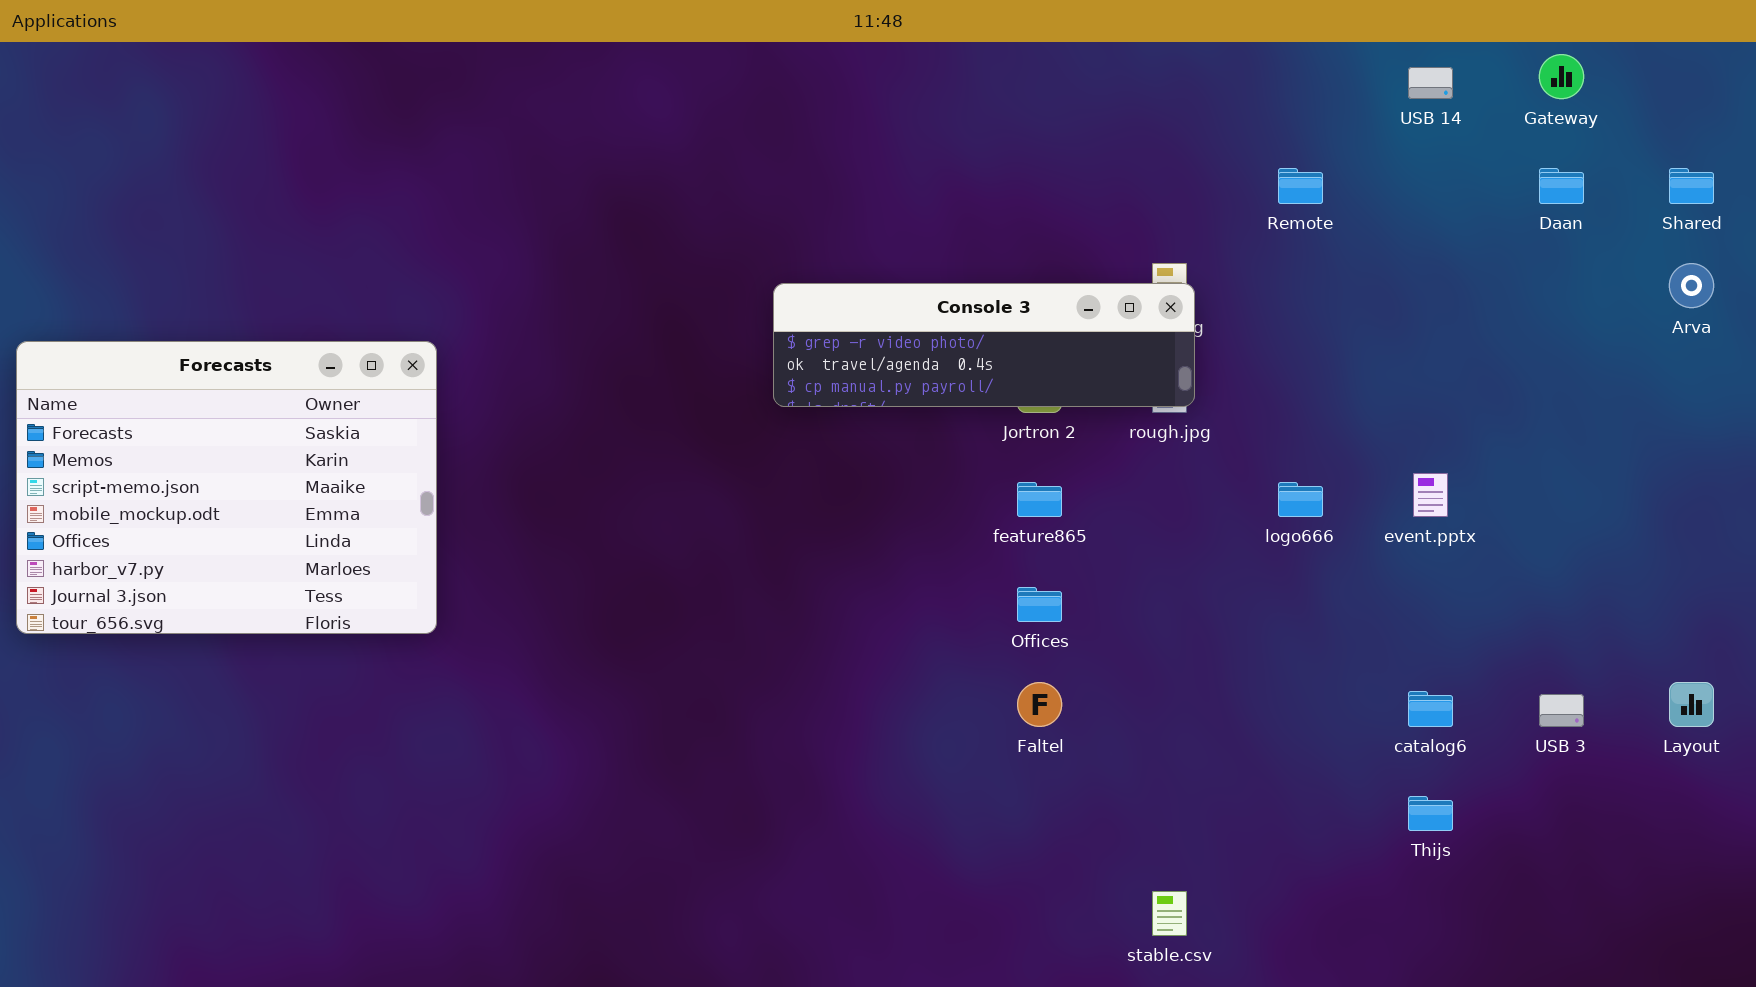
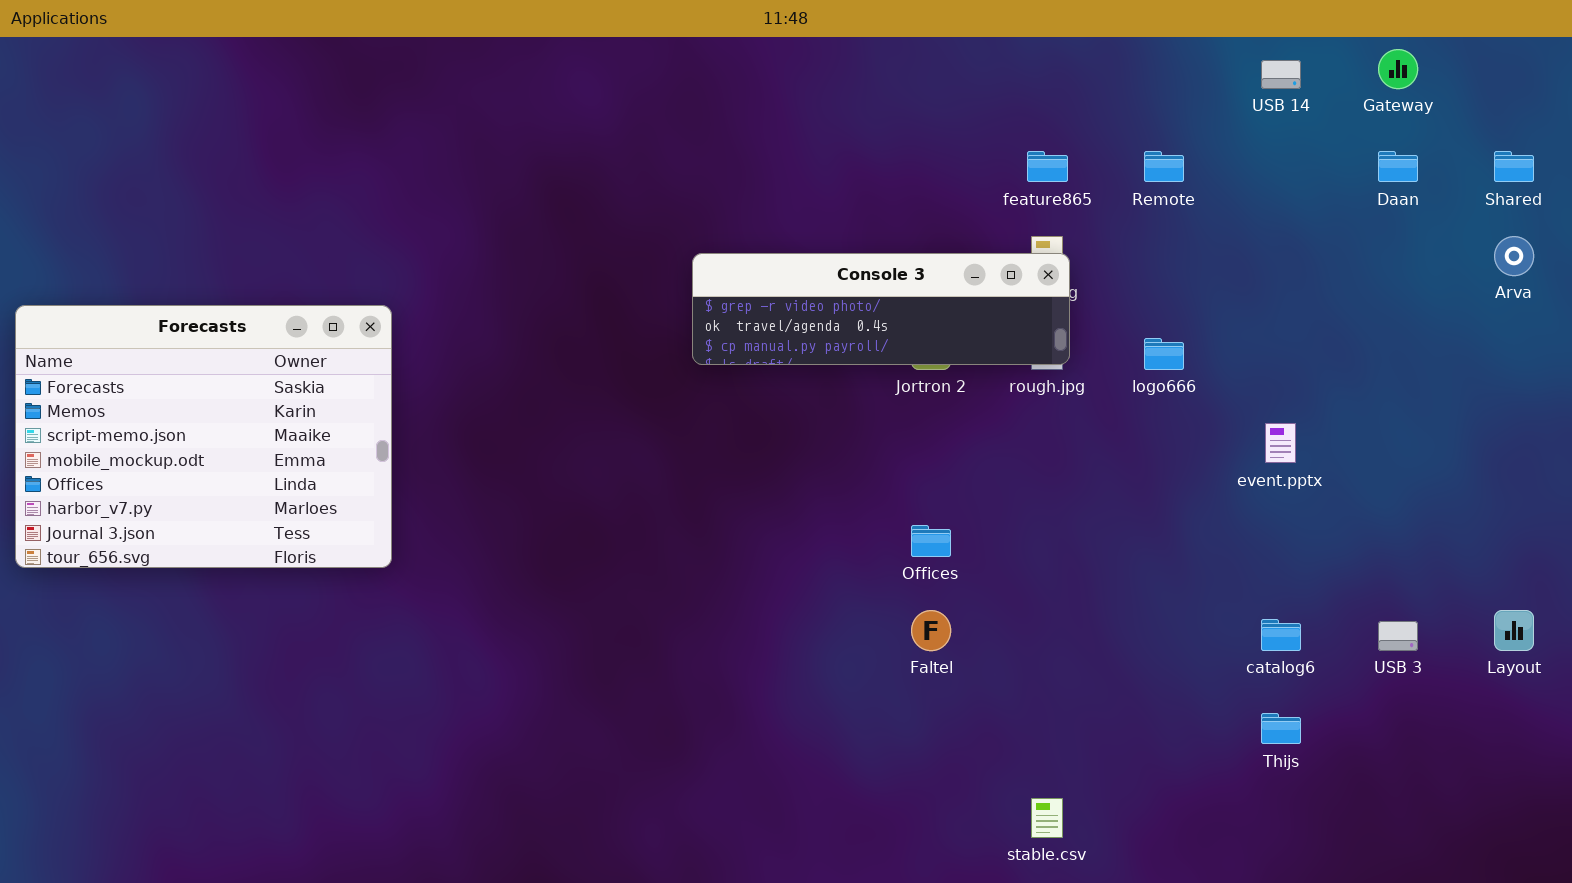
feature865: [1017,482,1062,517] -> [1027,151,1068,182], moved
logo666: [1278,482,1323,517] -> [1144,338,1184,370], moved

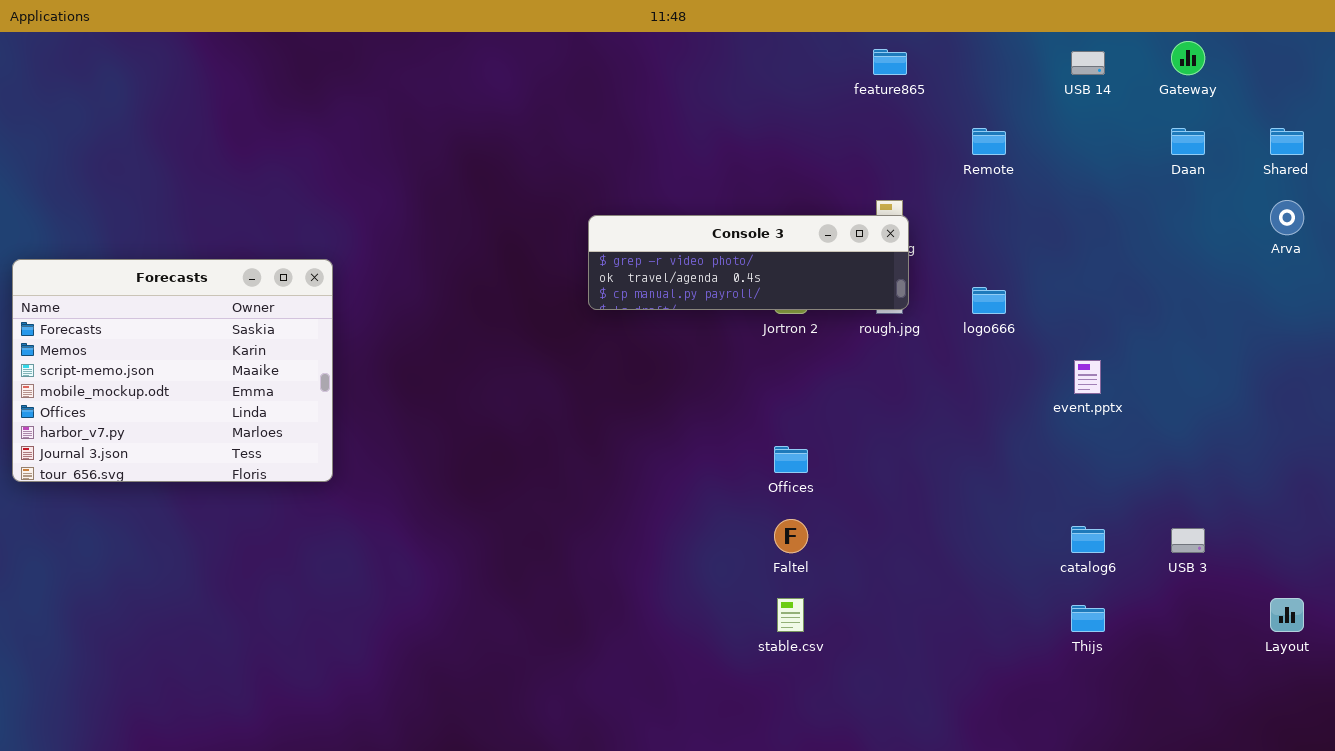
feature865: [1027,151,1068,182] -> [873,49,907,75], moved
Layout: [1494,610,1534,651] -> [1270,598,1304,632], moved
stable.csv: [1031,798,1063,838] -> [777,598,804,632], moved

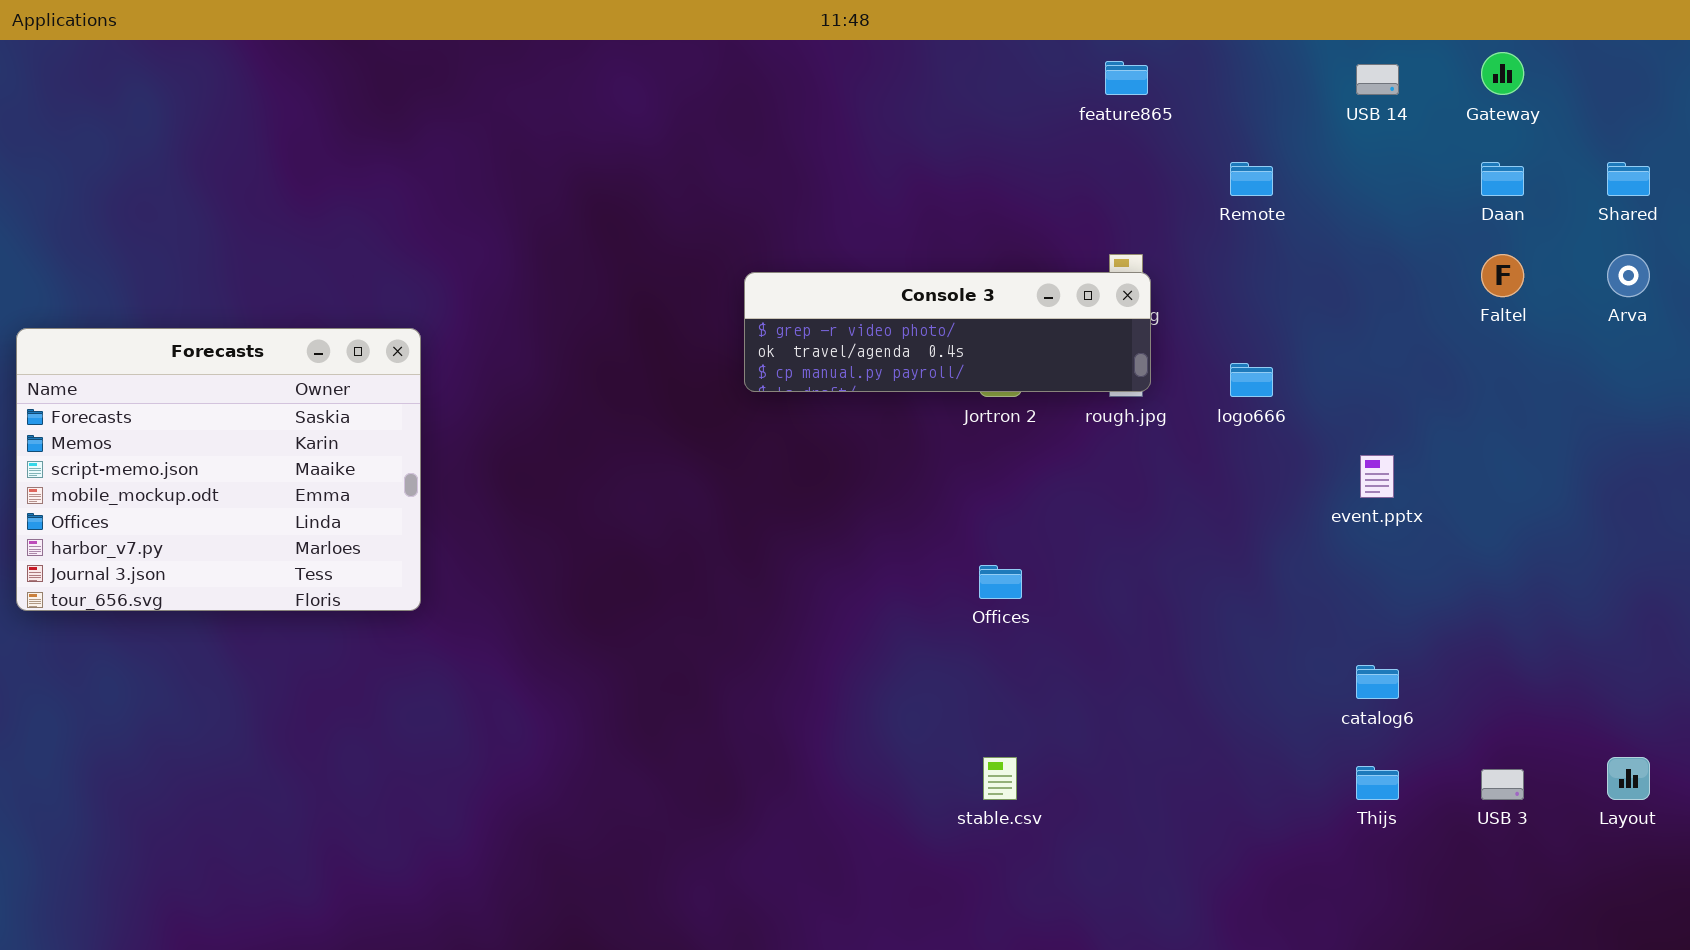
Faltel: [774,519,808,553] -> [1481,254,1524,297], moved
USB 3: [1171,528,1205,553] -> [1481,769,1524,800], moved

